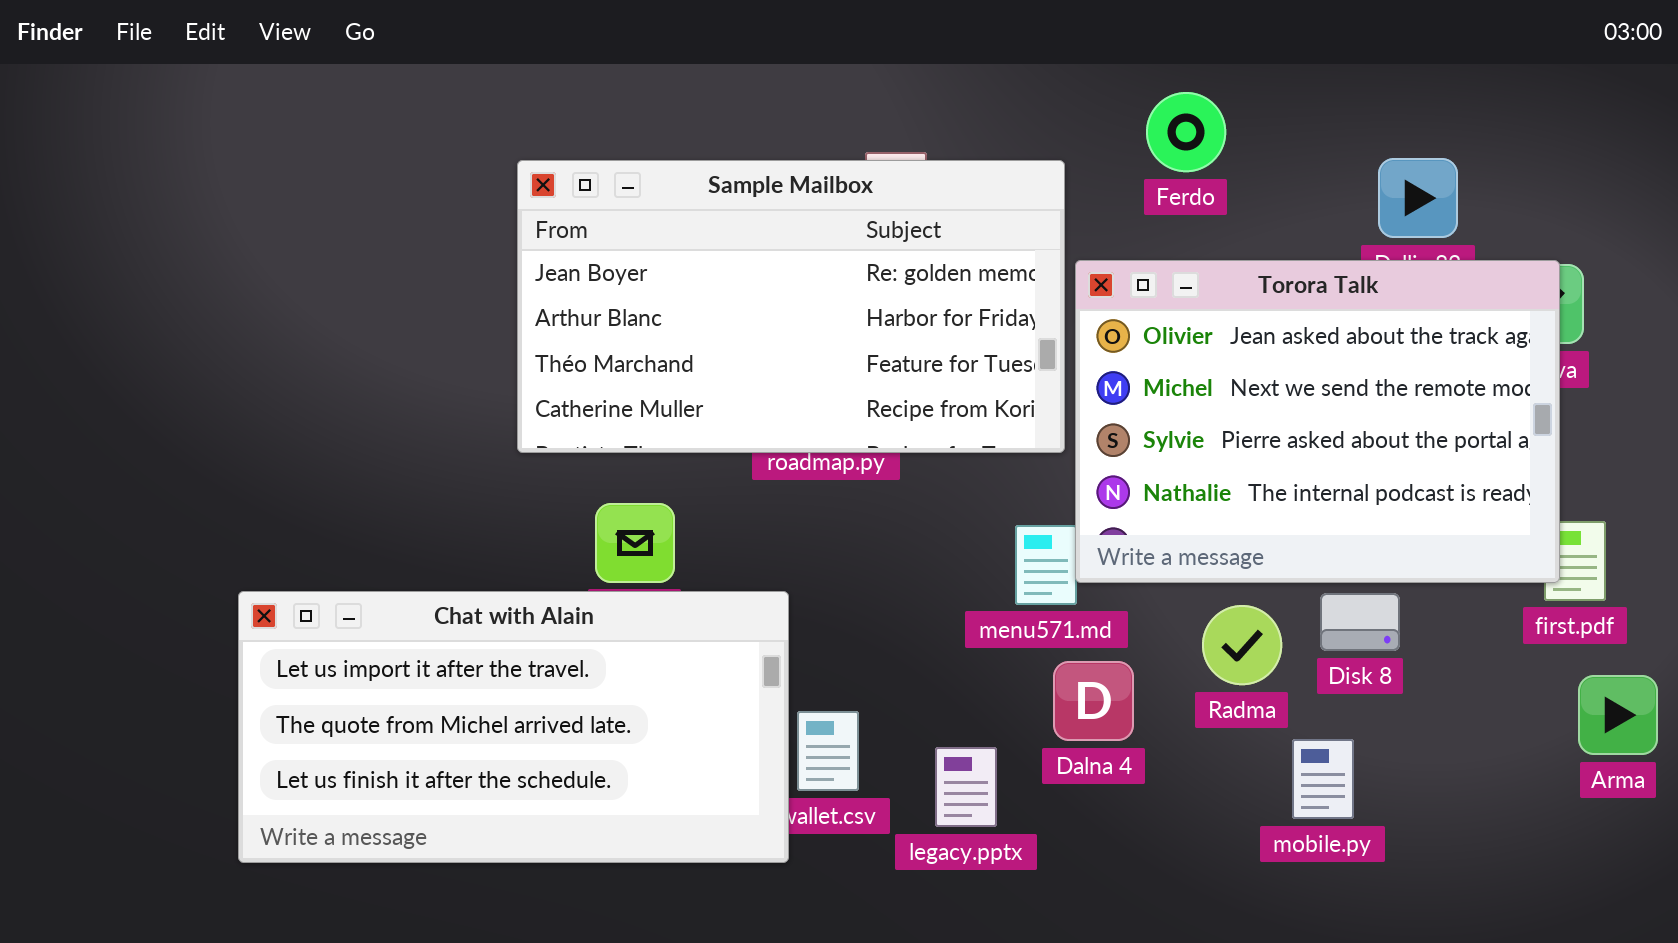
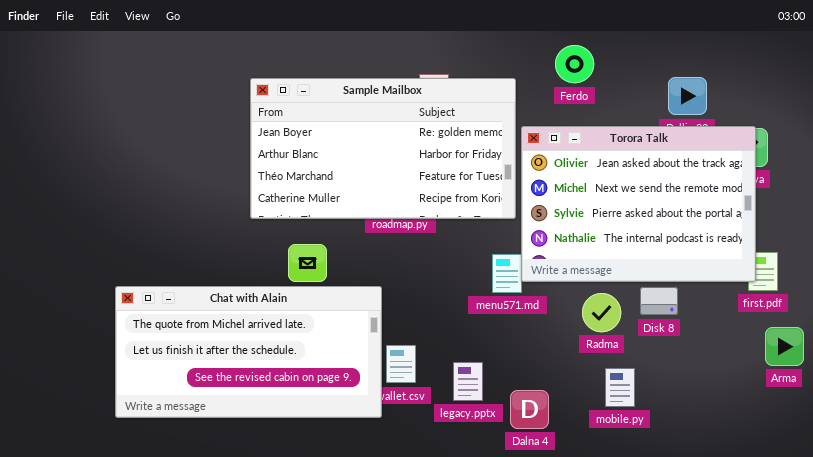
Chat with Alain: [238,591,789,863] -> [115,286,382,418], scrolled down 1 row
Dalna 4: [1053,661,1134,741] -> [510,390,549,429], moved
mobile.py: [1292,739,1354,819] -> [605,368,635,407], moved

